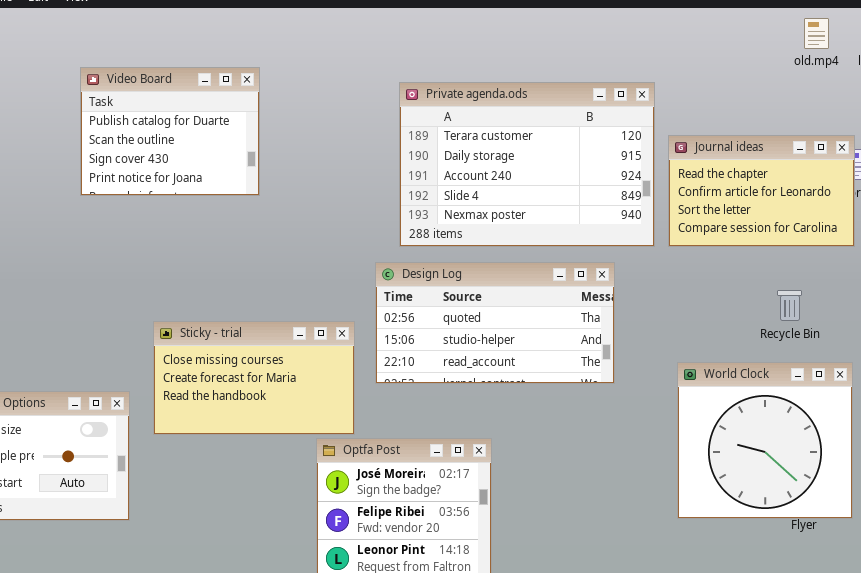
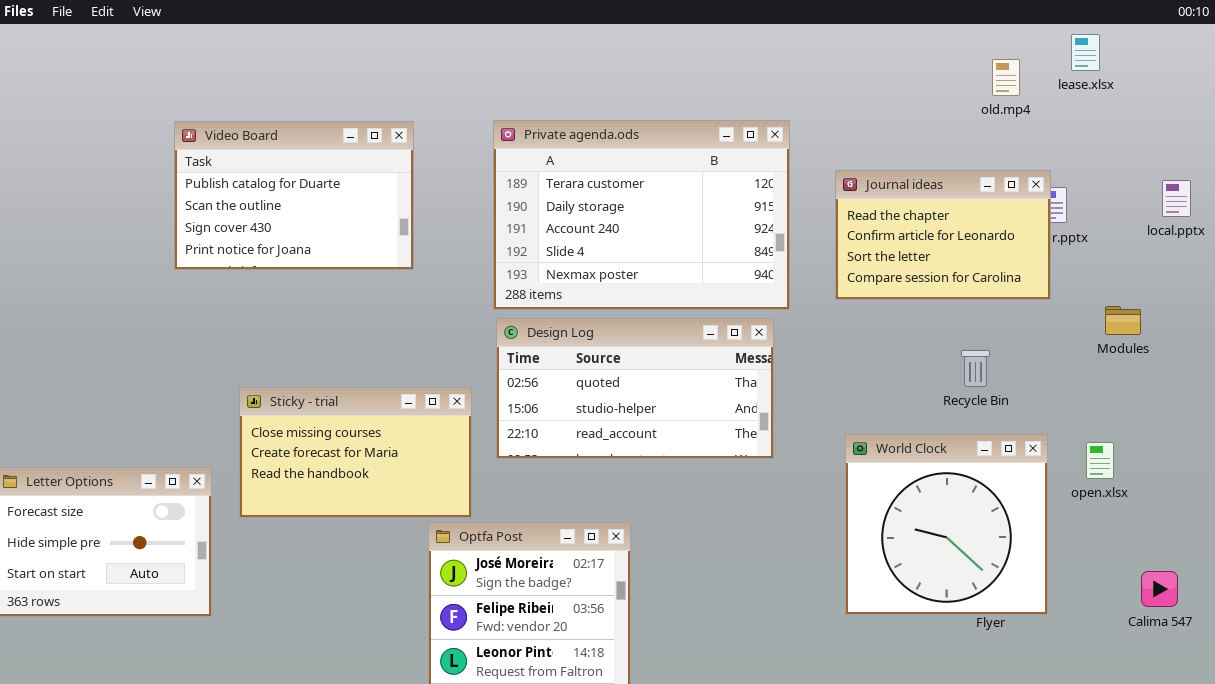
old.mp4: [804,18,829,49] -> [992,59,1020,96], moved
Video Board: [80,67,260,196] -> [174,121,414,270], moved, resized
Private agenda.ods: [399,82,655,247] -> [493,120,790,310], moved

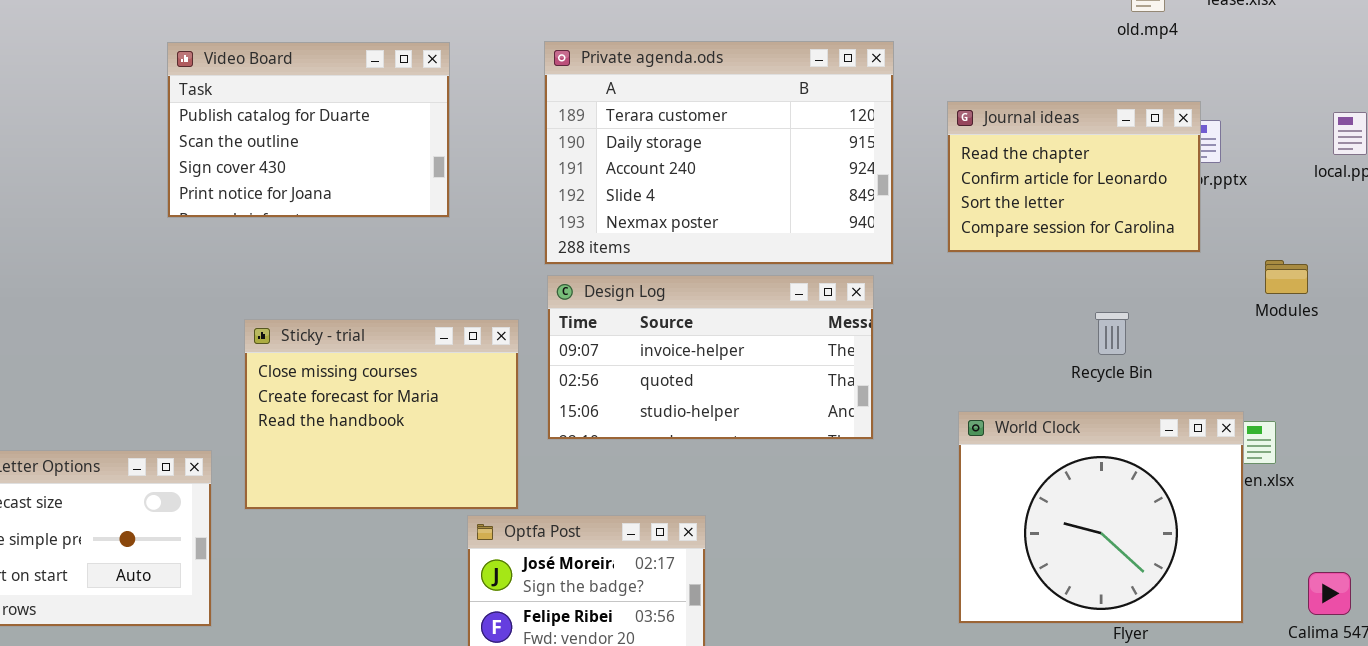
Design Log: [496,318,774,459] -> [547,275,874,440], scrolled up 1 row
Sticky - trial: [239,387,472,518] -> [244,319,519,510], resized
World Clock: [845,434,1048,615] -> [958,411,1244,624], resized

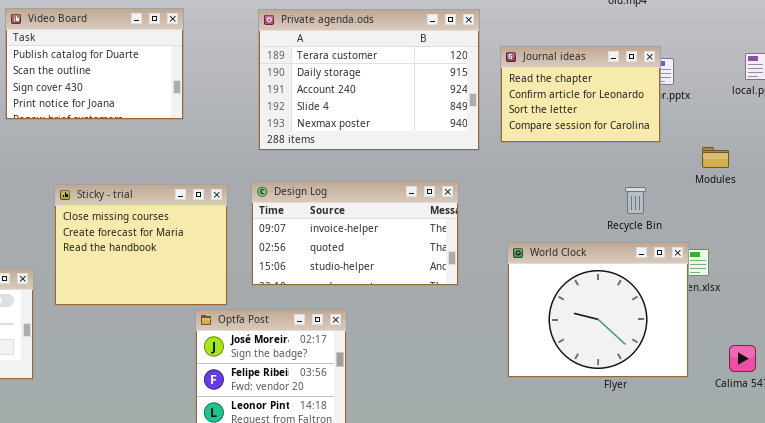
Private agenda.ods: [544,41,894,265] -> [258,9,480,151], moved
Design Log: [547,275,874,440] -> [251,181,459,286], moved
Recycle Bin: [1095,312,1129,355] -> [625,187,646,214], moved

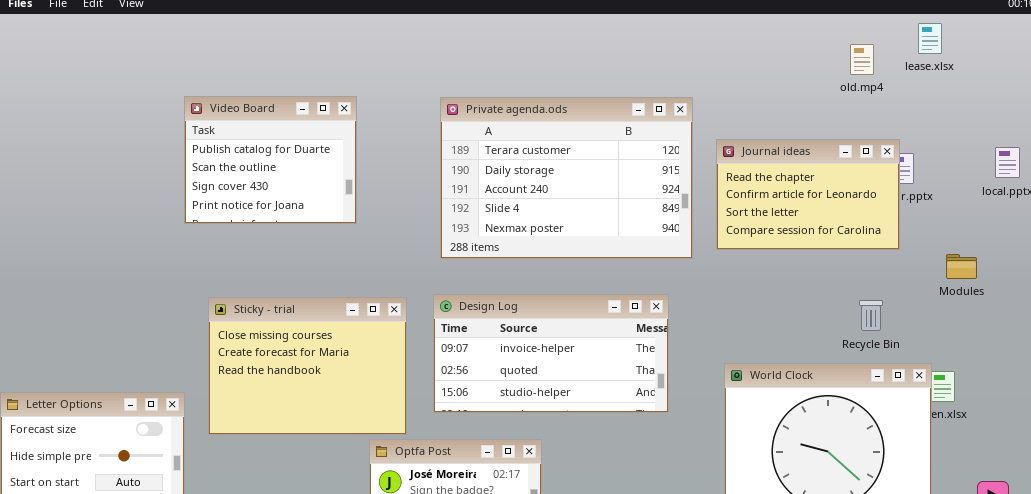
Video Board: [5,8,184,120] -> [184,96,357,224], resized

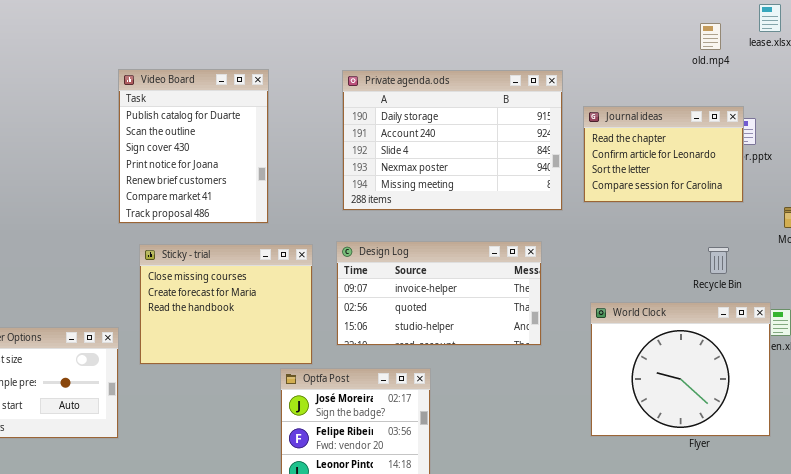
Video Board: [184,96,357,224] -> [118,69,269,224], resized
Private agenda.ods: [440,97,693,259] -> [342,70,563,211], scrolled down 1 row

